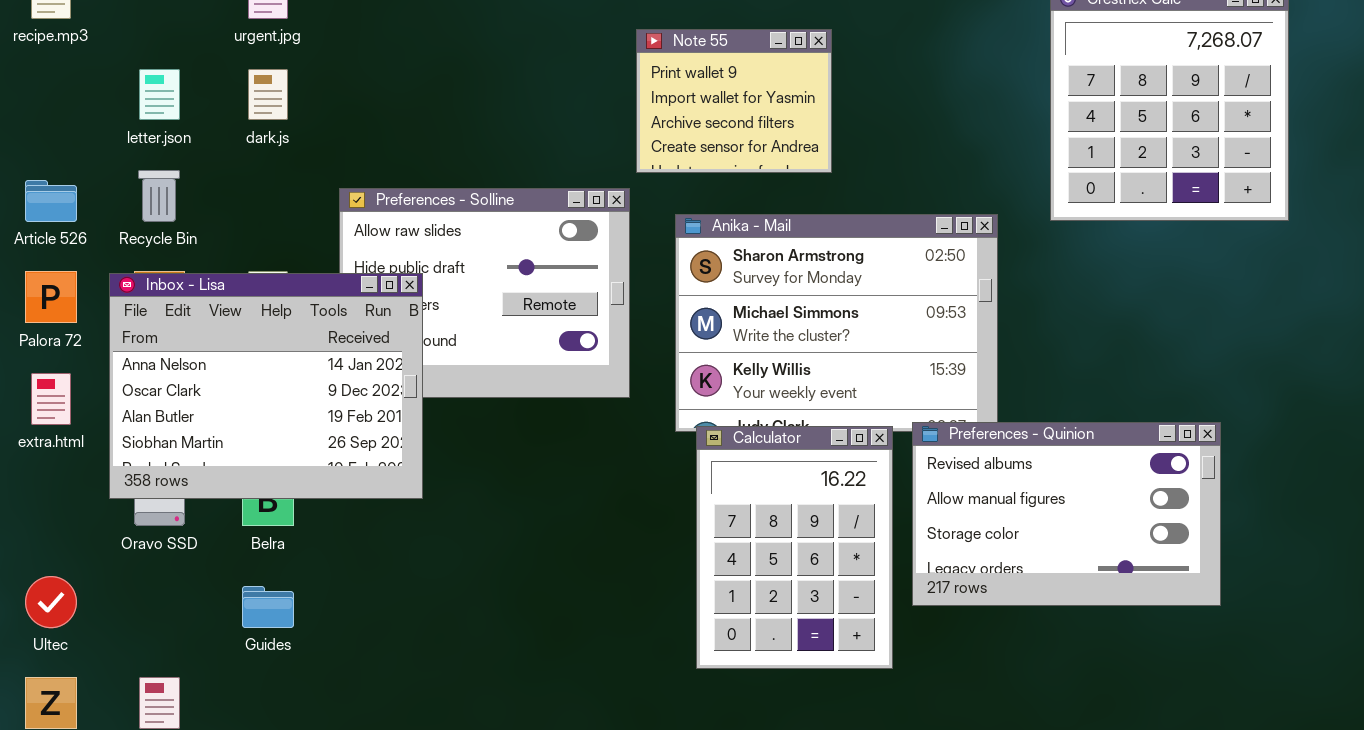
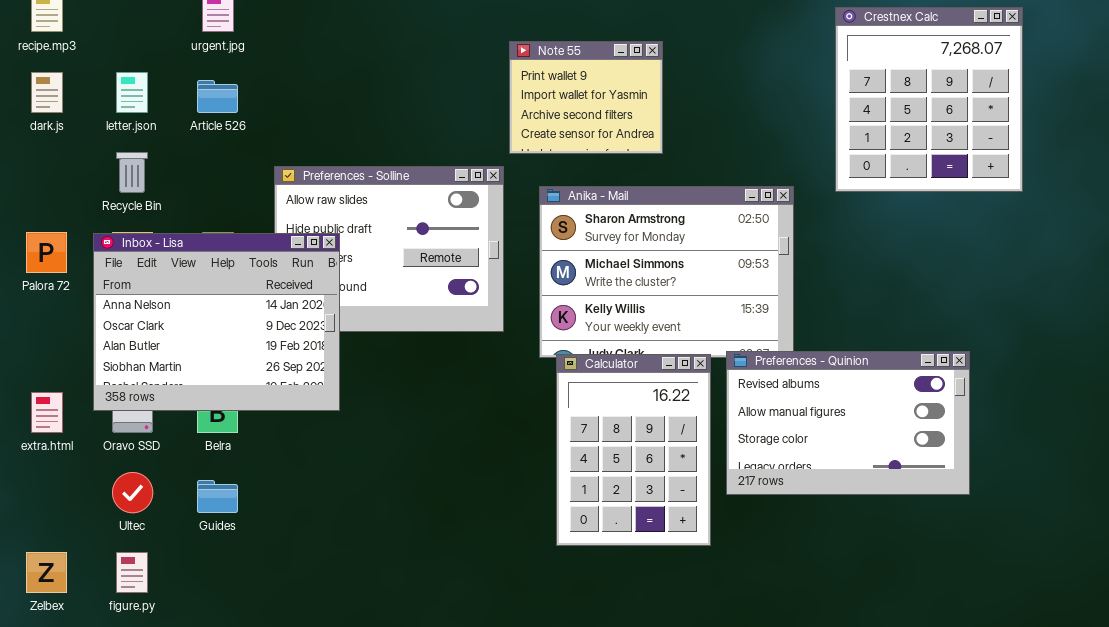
dark.js: [248,69,288,120] -> [31,72,63,113], moved
Article 526: [25,180,77,222] -> [197,80,238,113], moved
extra.html: [31,373,71,425] -> [31,392,63,433], moved
Ultec: [25,576,77,628] -> [112,472,153,513], moved

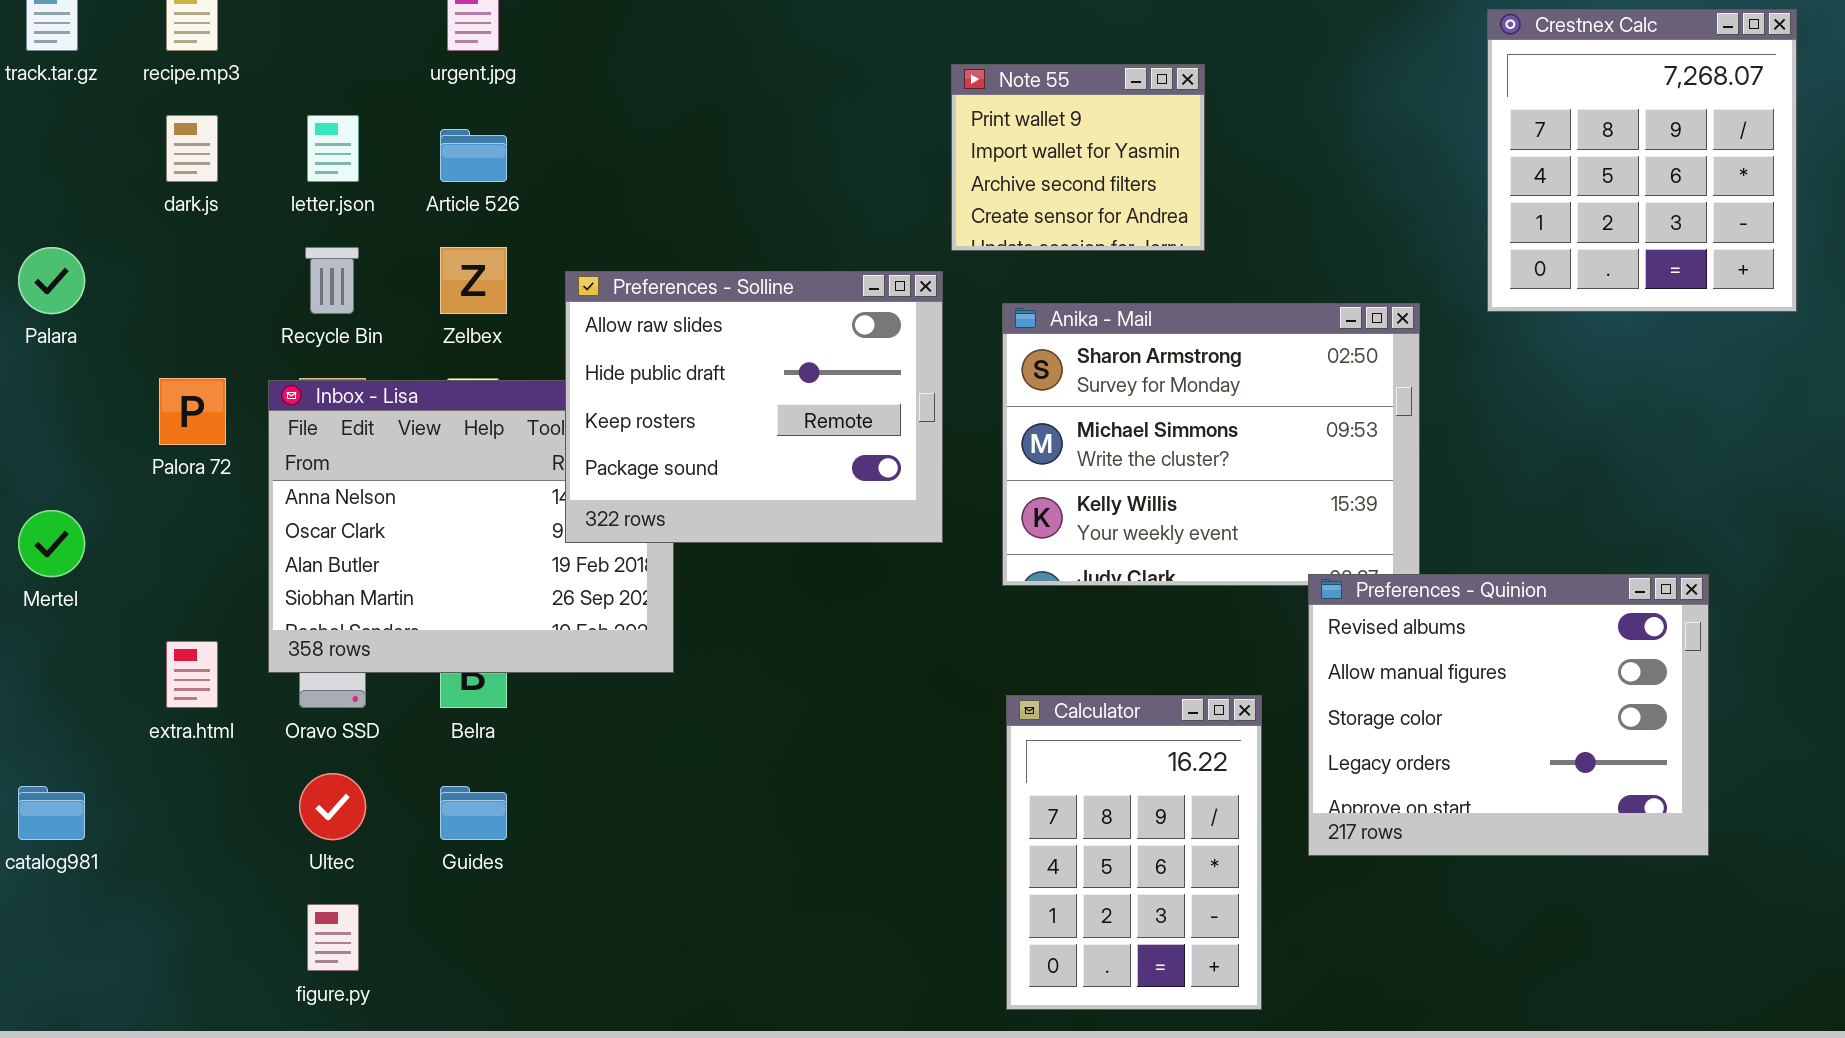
Preferences - Solline: [274,166,504,332] -> [565,271,943,543], raised
Preferences - Quinion: [726,351,970,495] -> [1308,574,1709,856], resized
Calculator: [556,354,711,546] -> [1006,695,1262,1010], moved
Zelbex: [26,552,67,593] -> [440,247,507,314], moved

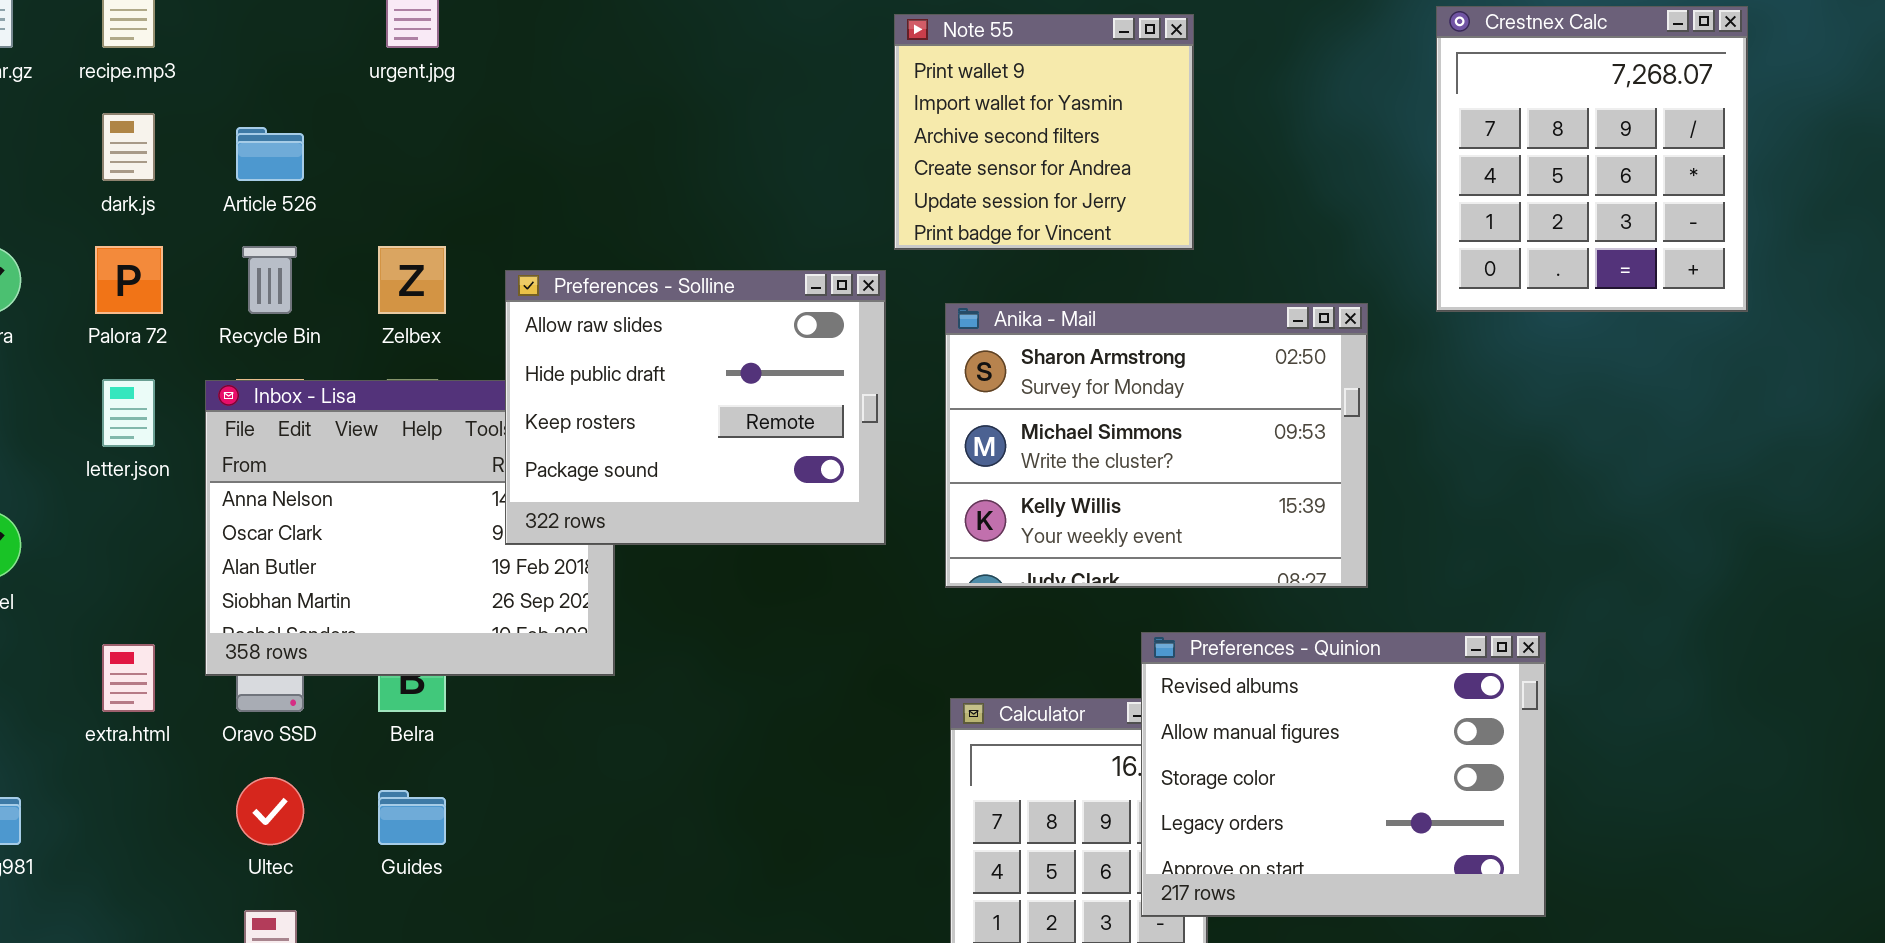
Note 55: [951,64,1205,251] -> [894,14,1194,250], resized
letter.json: [307,115,359,182] -> [102,379,155,447], moved
Article 526: [440,129,507,182] -> [236,127,304,181], moved
Palora 72: [159,378,226,445] -> [95,246,163,314], moved
Preferences - Quinion: [1308,574,1709,856] -> [1141,632,1546,917], moved

